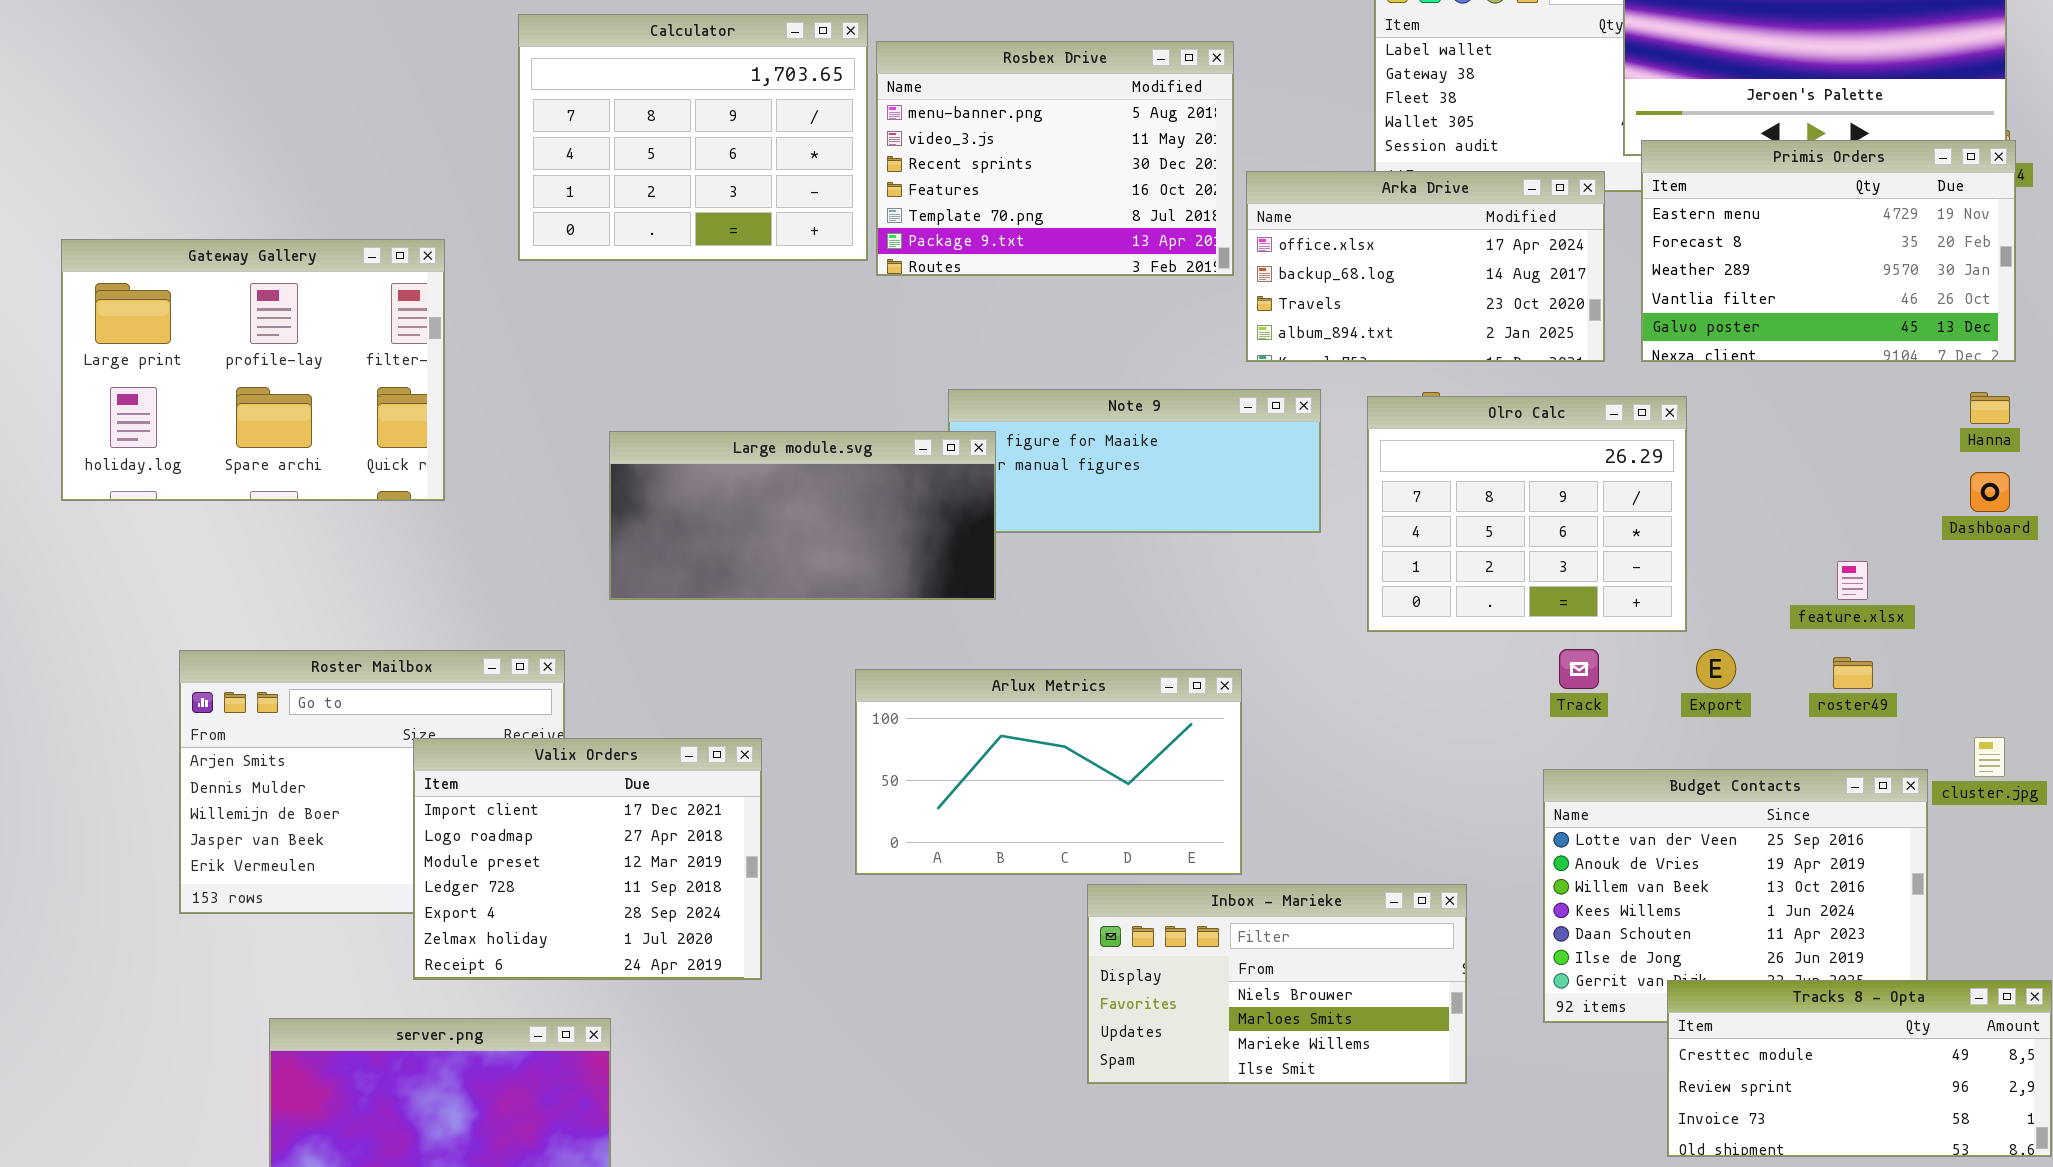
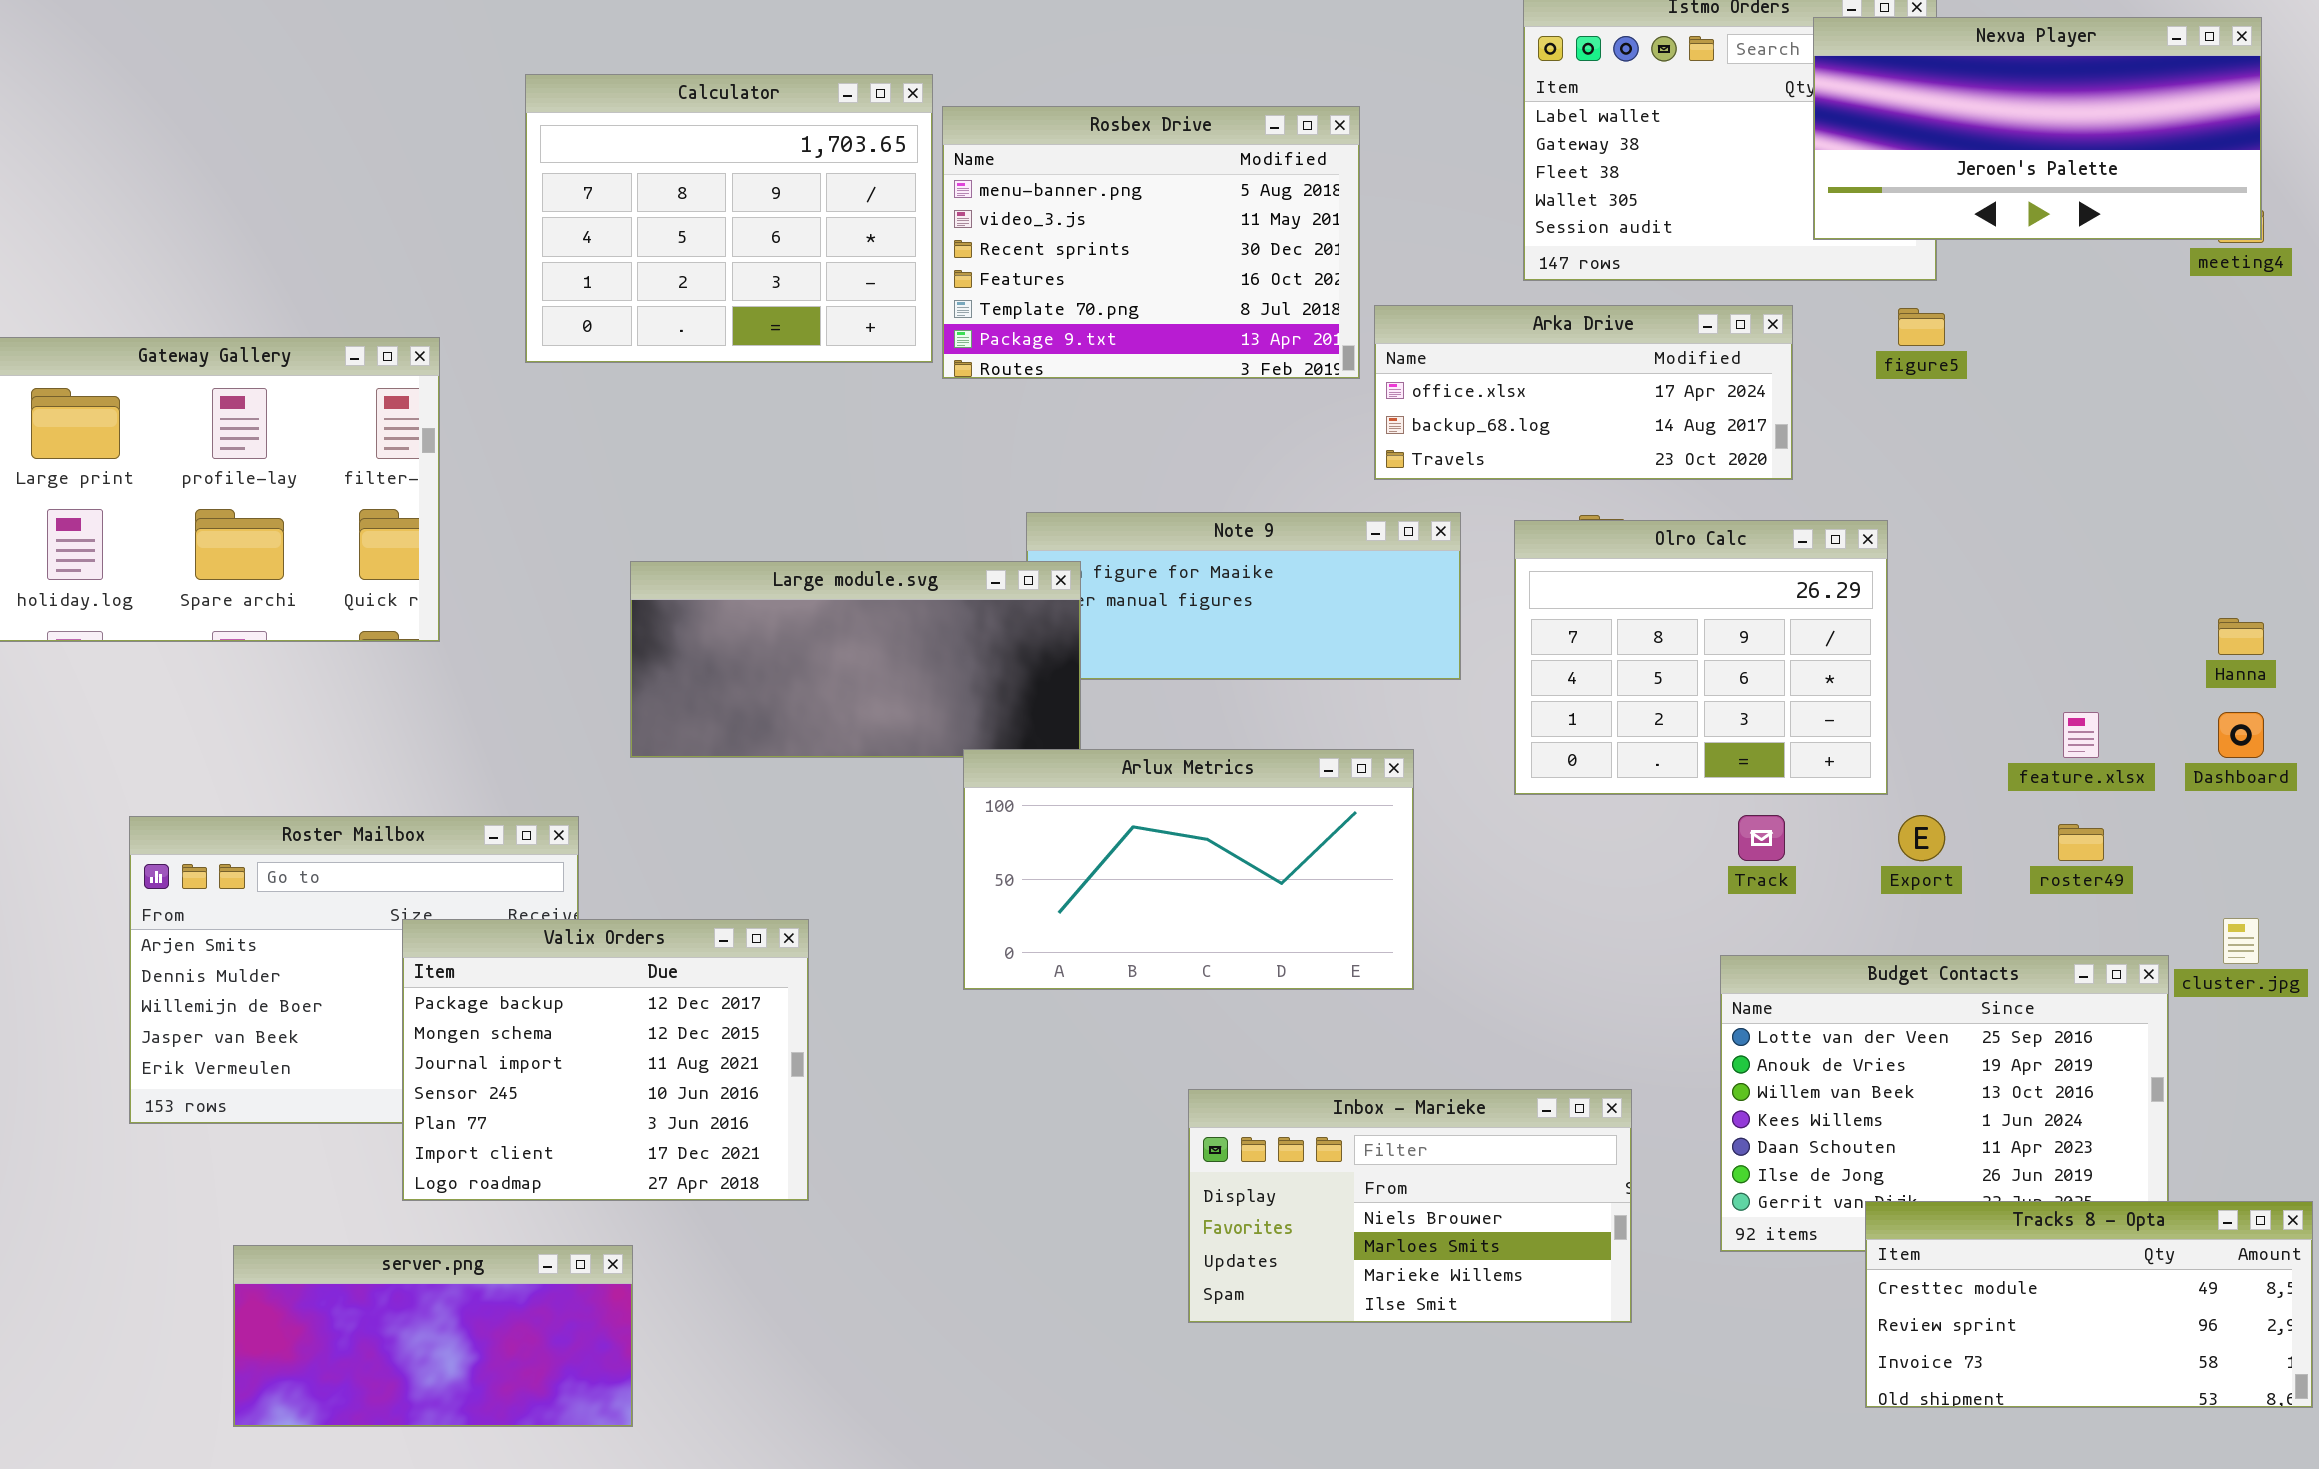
Primis Orders: [1641,140,2016,362] -> none, closed
Arka Drive: [1246,171,1605,362] -> [1374,305,1793,480], resized
Hanna: [1970,392,2010,424] -> [2218,618,2264,655], moved
Dashboard: [1970,472,2010,512] -> [2218,712,2264,758], moved
Arlux Metrics: [855,669,1242,875] -> [963,749,1414,990], moved
Valix Orders: [413,738,762,980] -> [402,919,809,1201], scrolled up 5 rows

